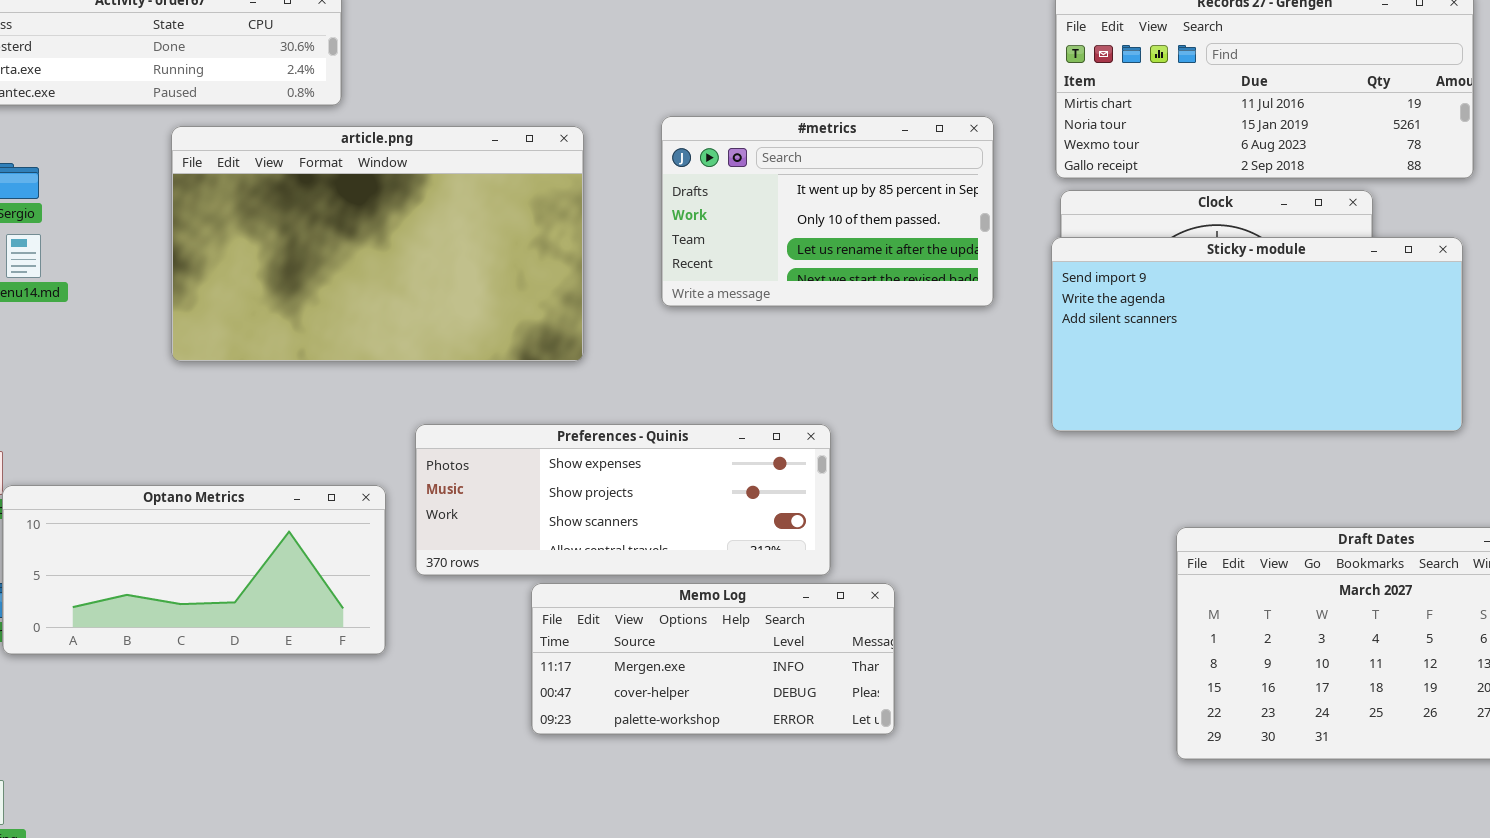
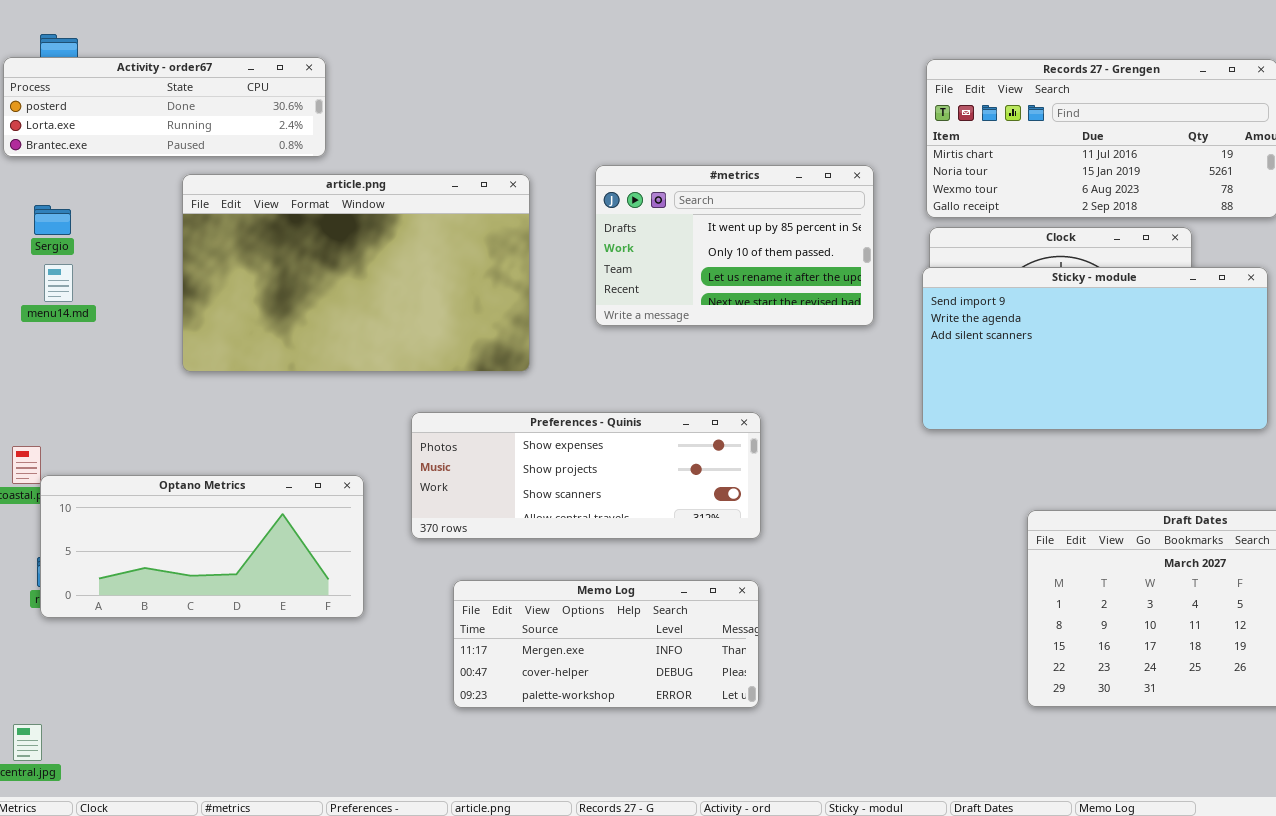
Preferences - Quinis: [415,424,831,576] -> [411,412,761,539], moved
Memo Log: [531,583,895,735] -> [453,580,759,708], moved

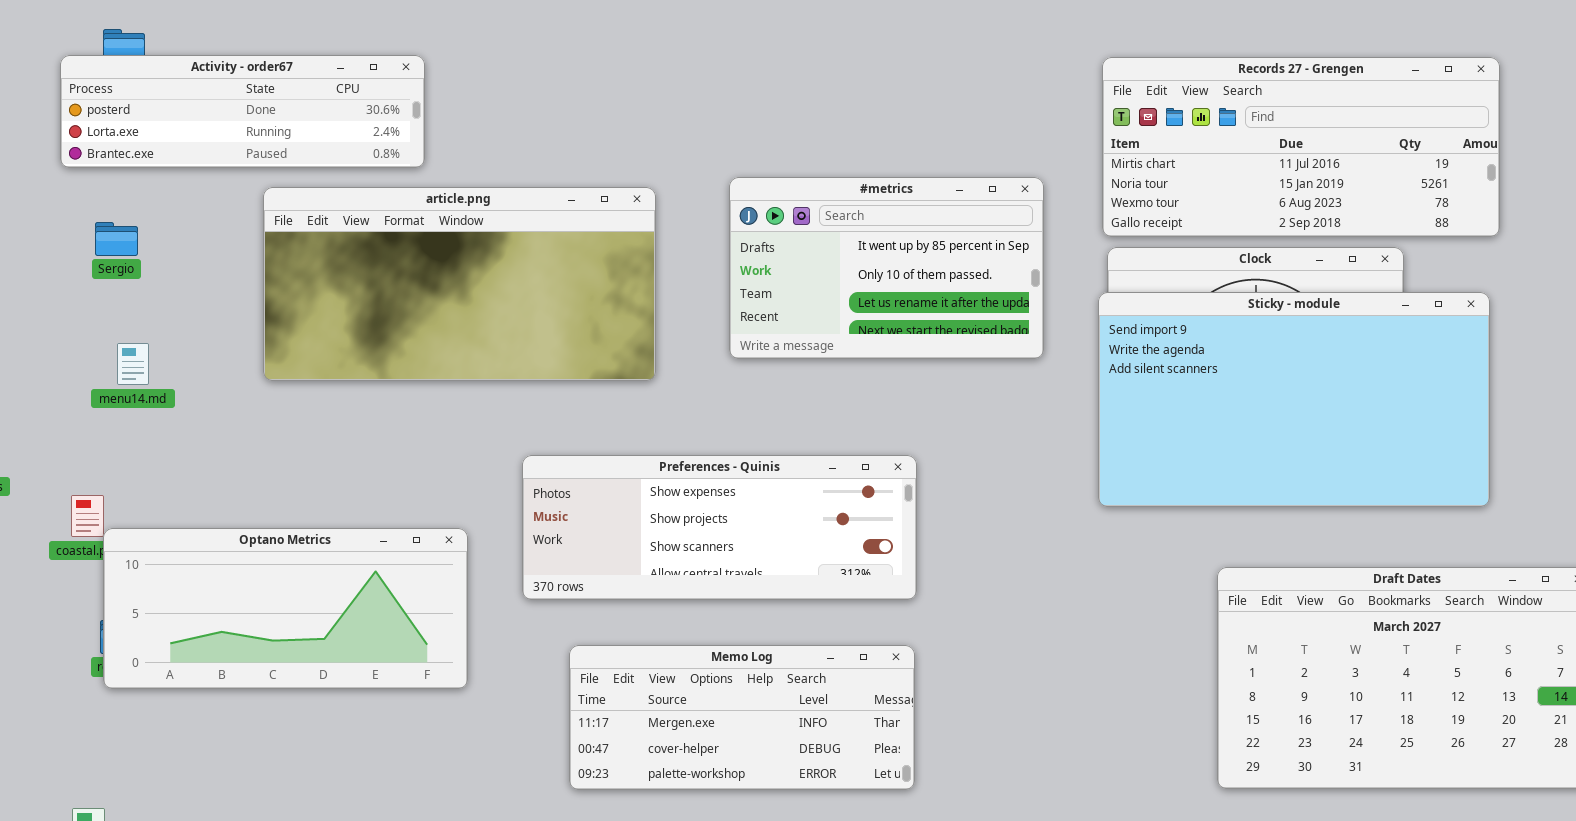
article.png: [182,174,530,372] -> [263,187,656,381], resized
menu14.md: [44,264,73,302] -> [117,343,149,385], moved
Sticky - module: [922,267,1268,430] -> [1098,292,1490,507], resized

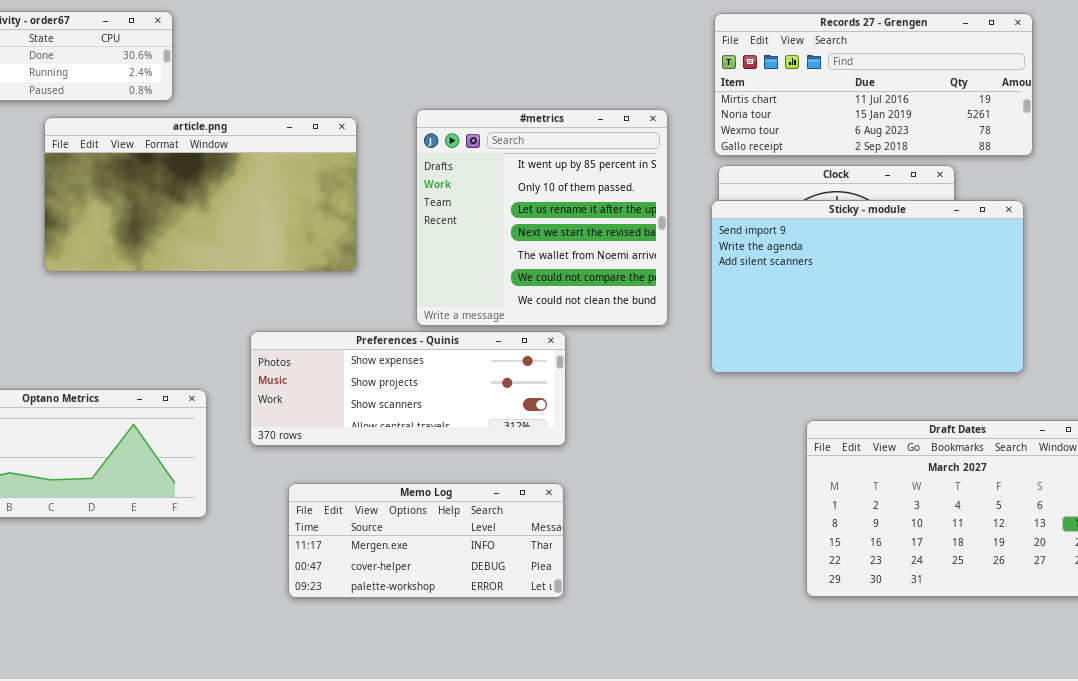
#metrics: [729,177,1044,359] -> [416,109,668,326], resized

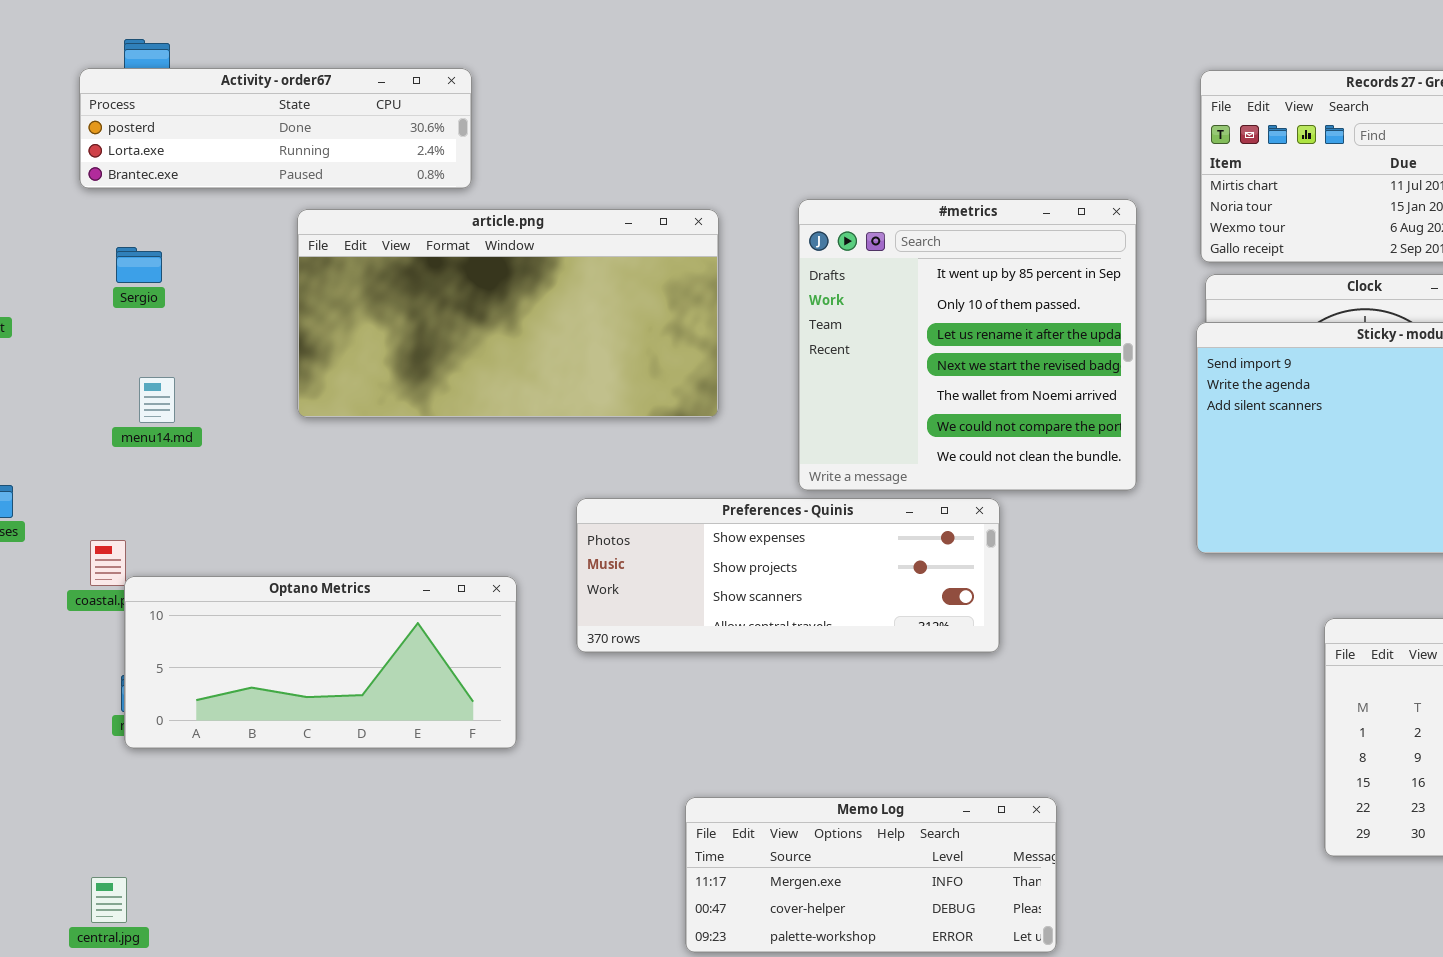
Memo Log: [288,483,564,598] -> [685,797,1057,953], moved

